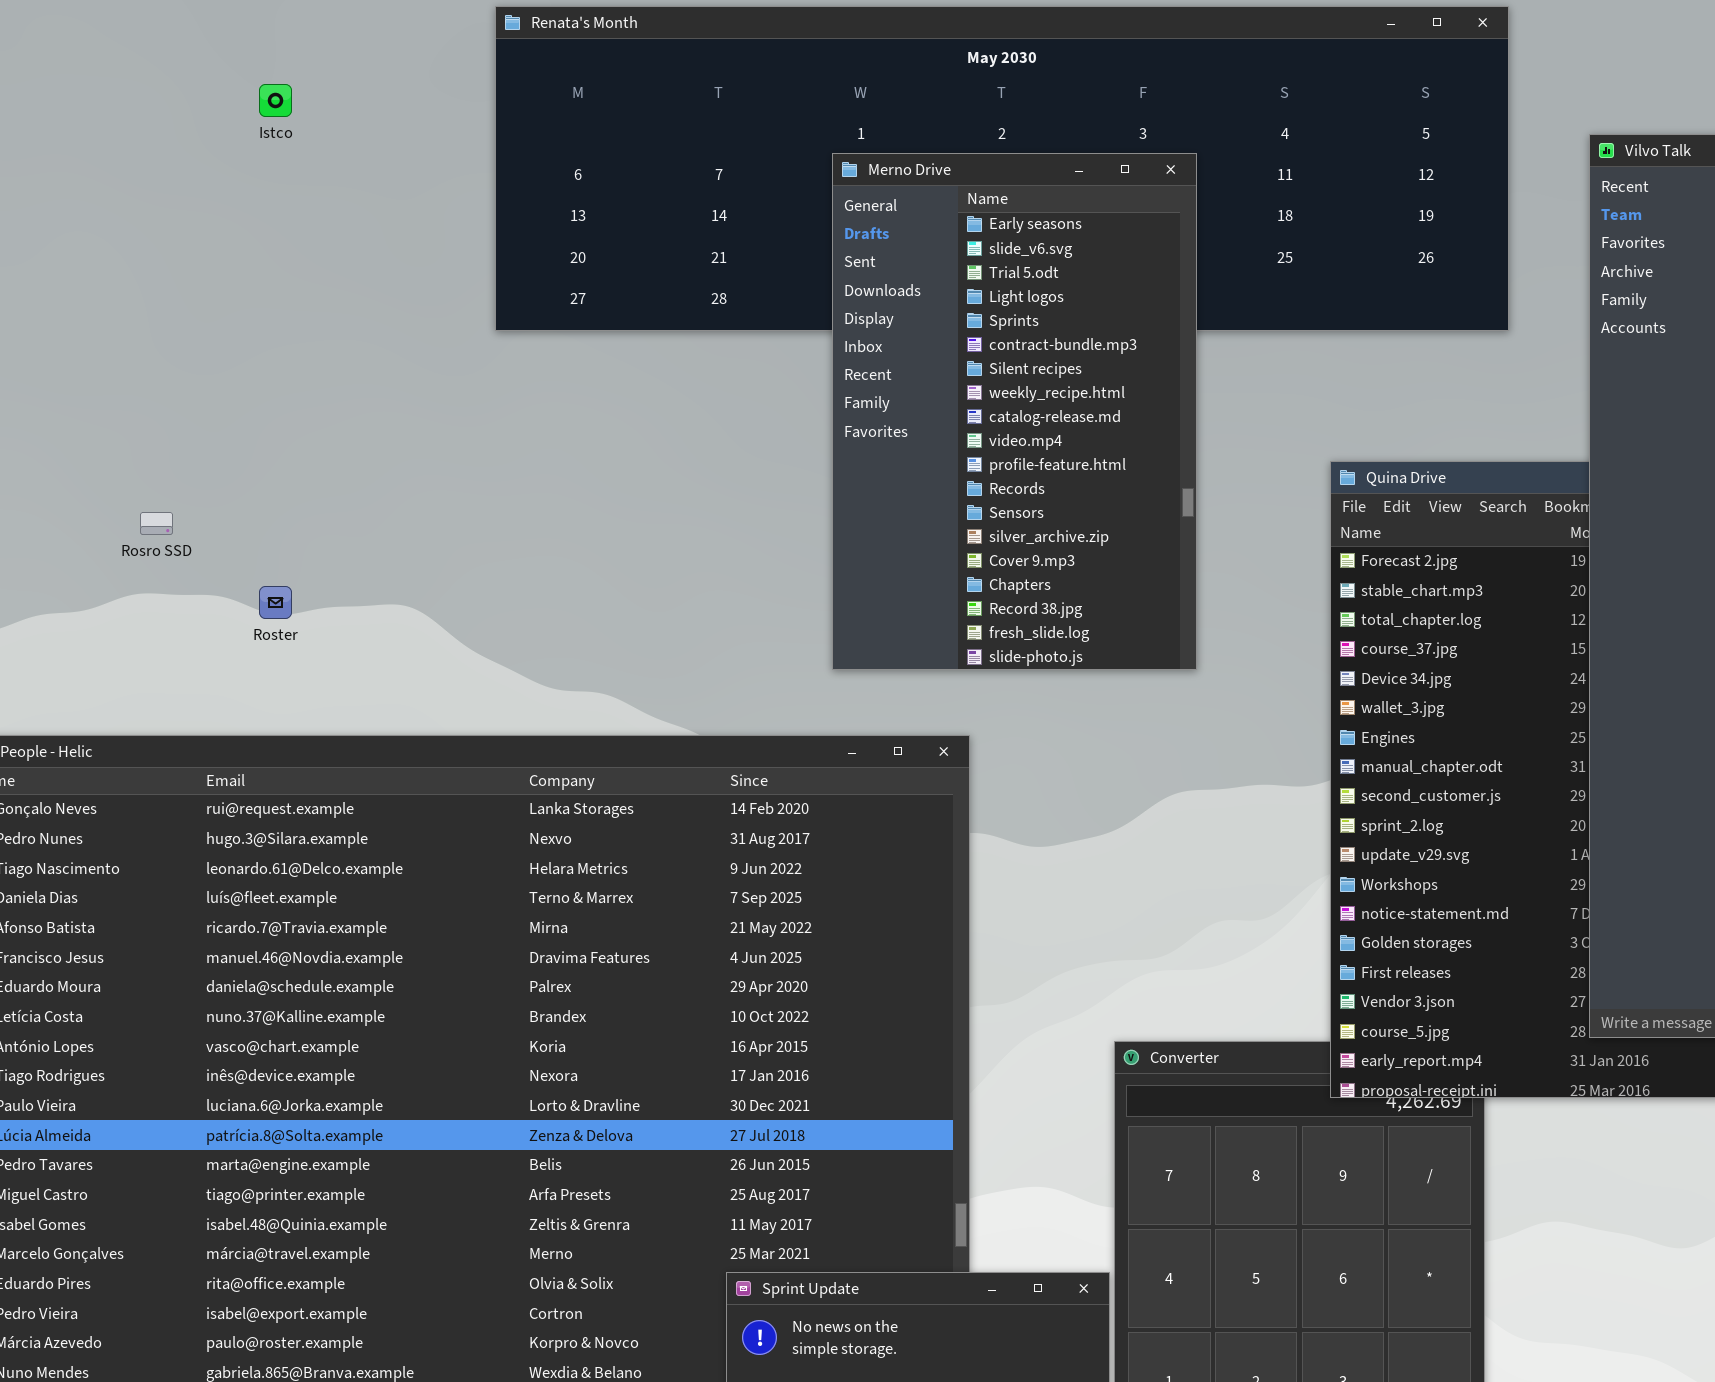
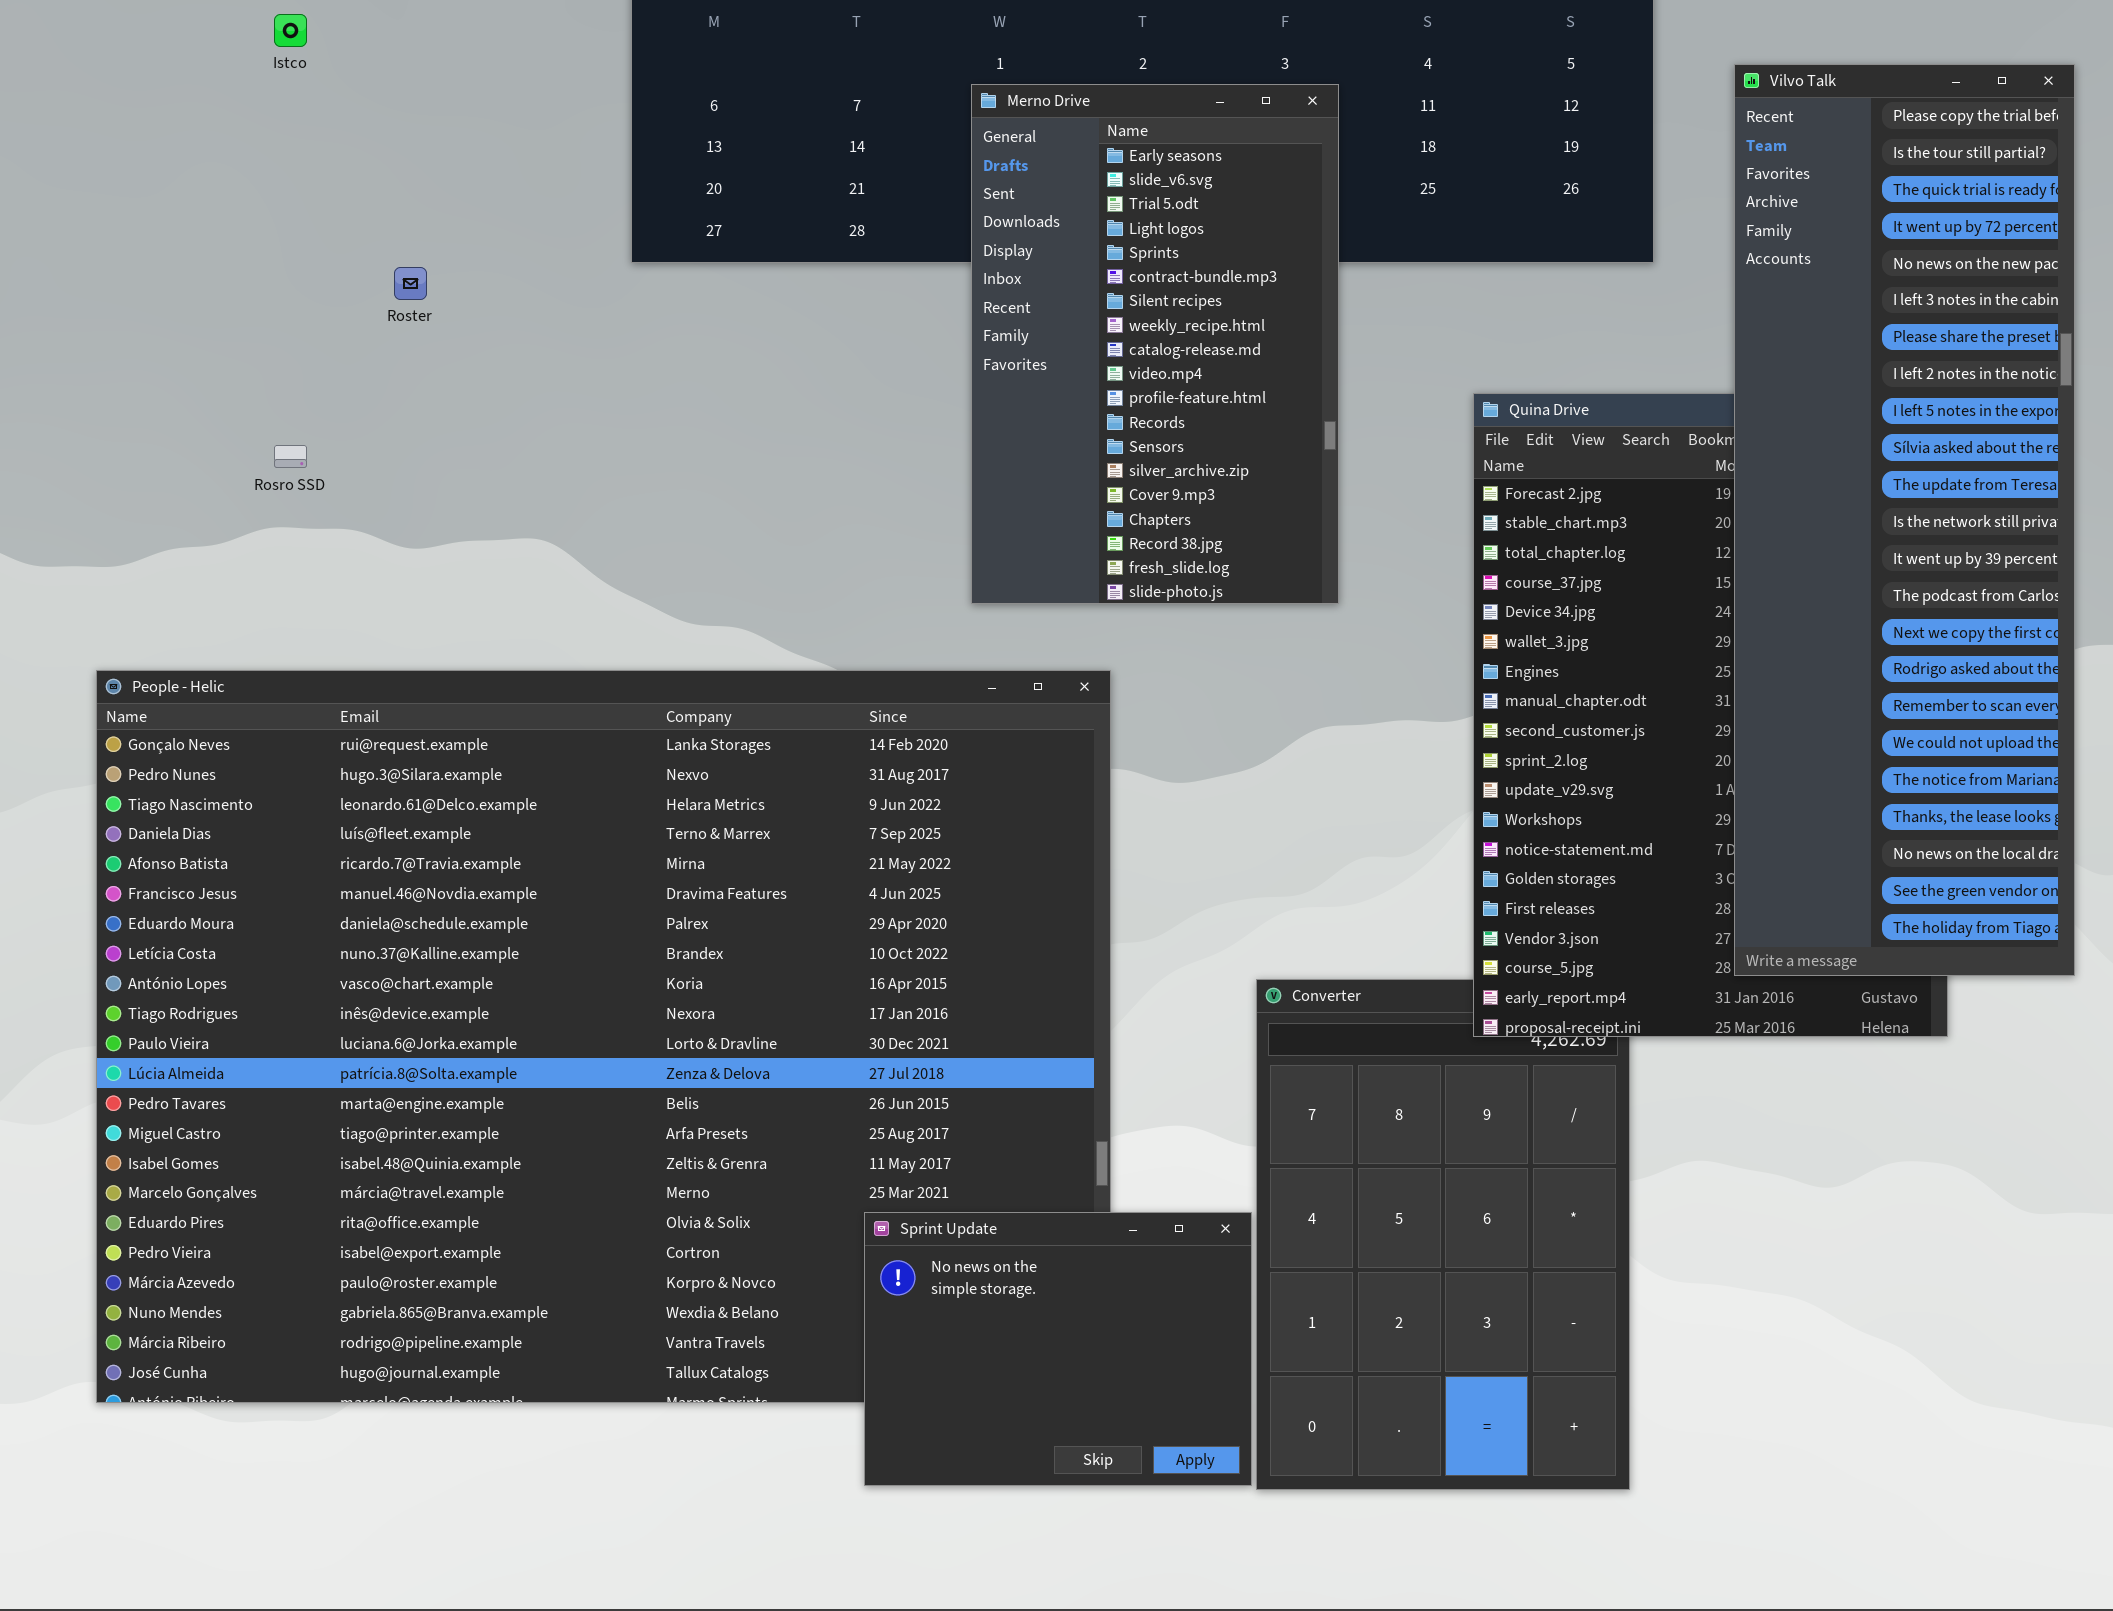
Istco: [259,84,292,117] -> [274,14,307,47], moved
Roster: [259,586,292,619] -> [394,267,427,300], moved

